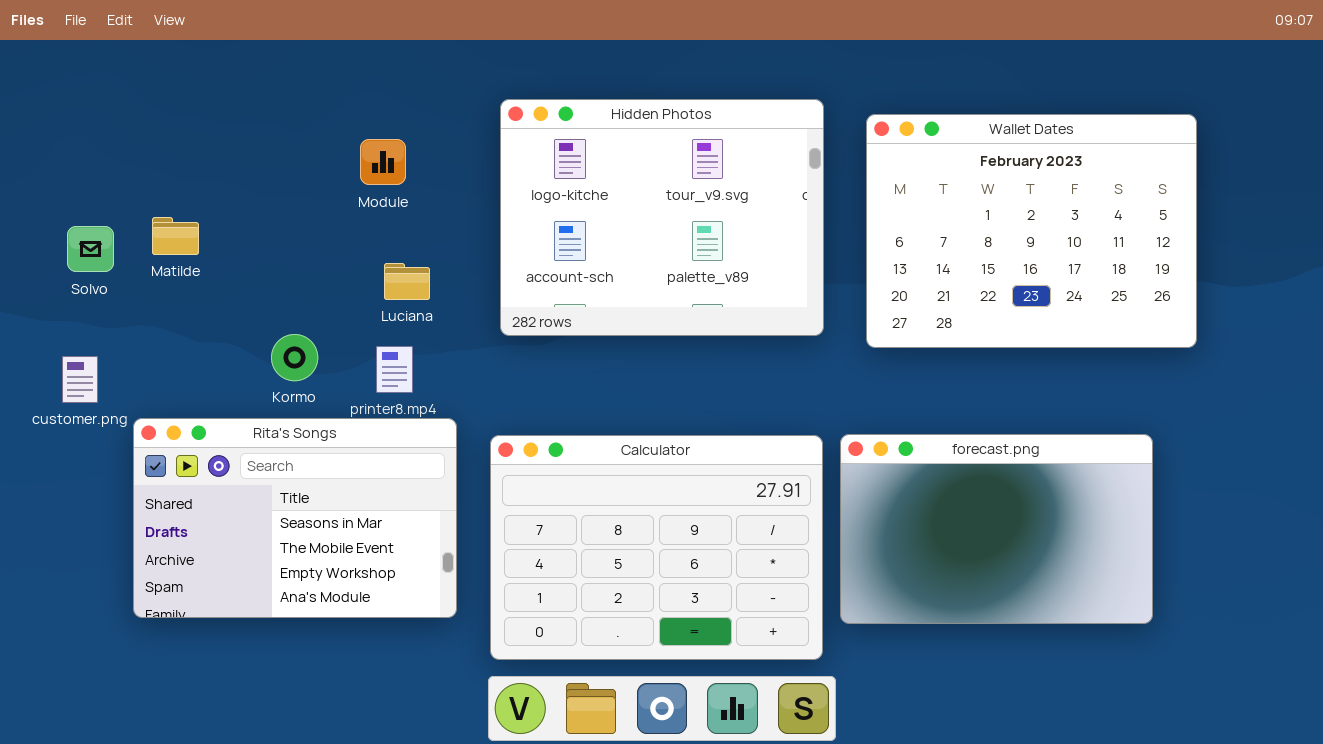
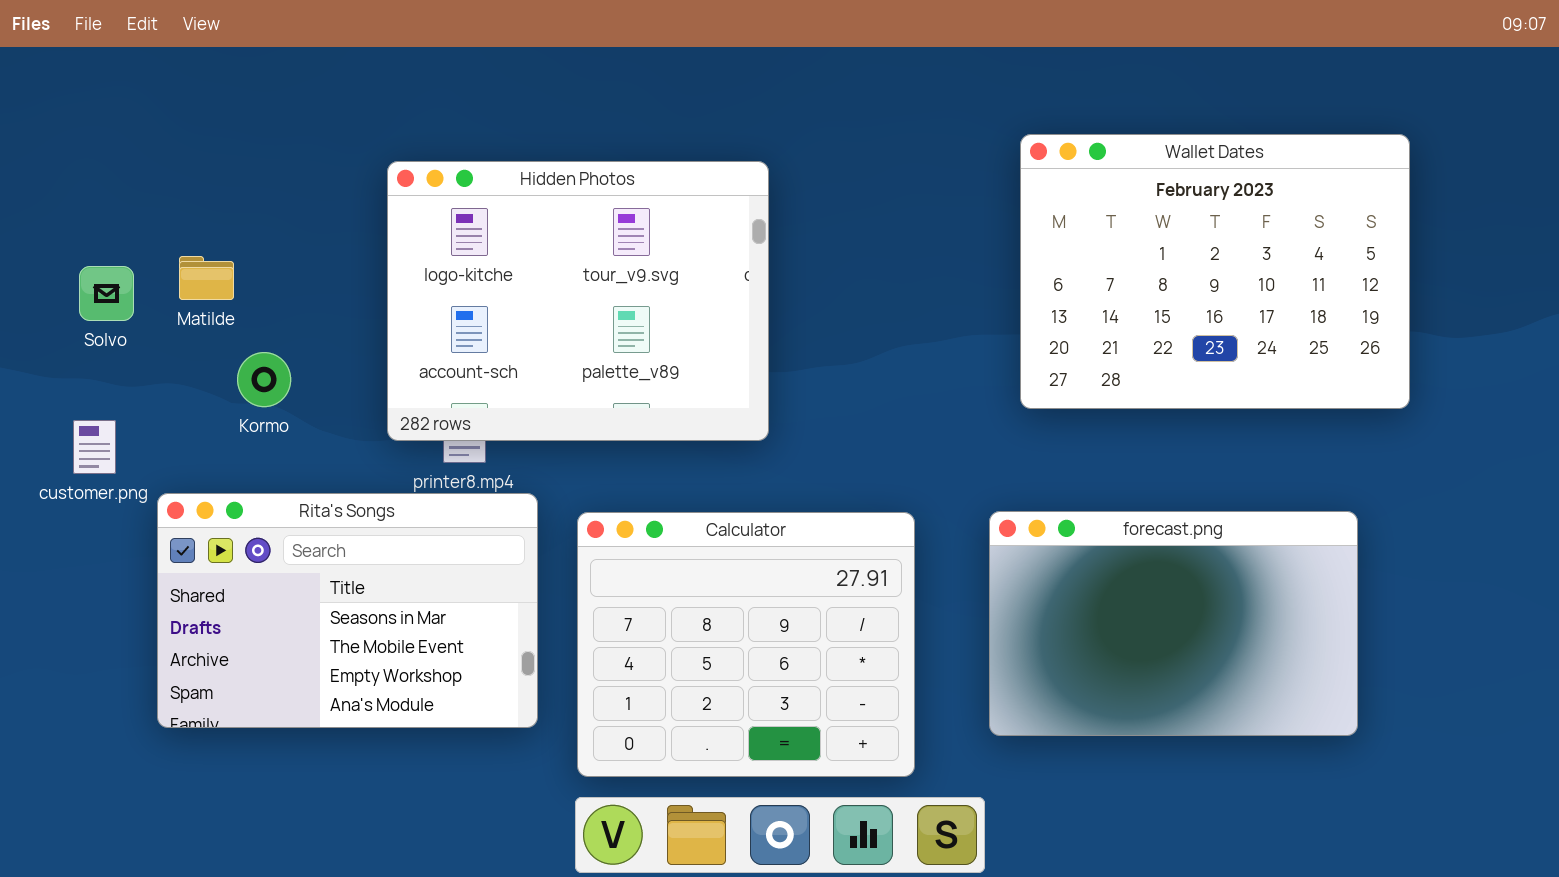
Hidden Photos: [500,99,824,336] -> [387,161,769,441], moved
Kormo: [271,334,318,381] -> [237,352,291,407], moved
Calculator: [490,435,823,660] -> [577,512,915,777], resized

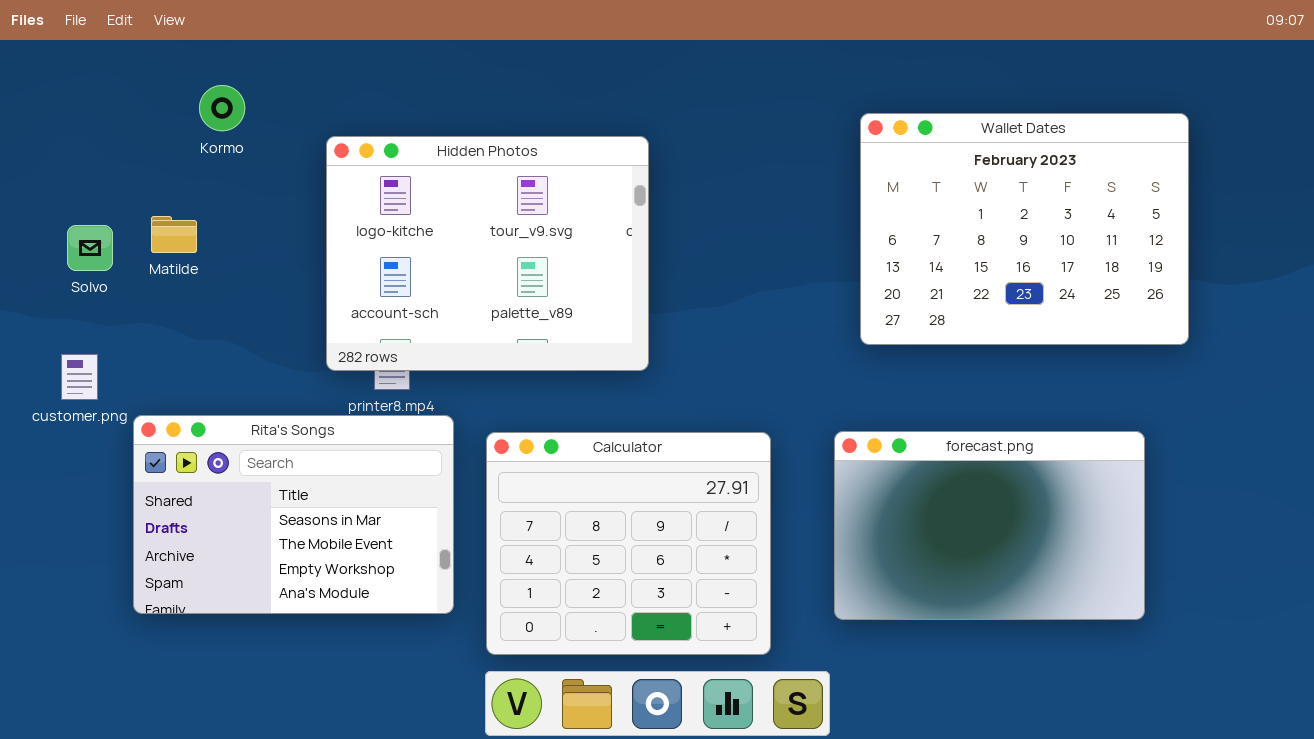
Kormo: [237,352,291,407] -> [199,85,245,131], moved

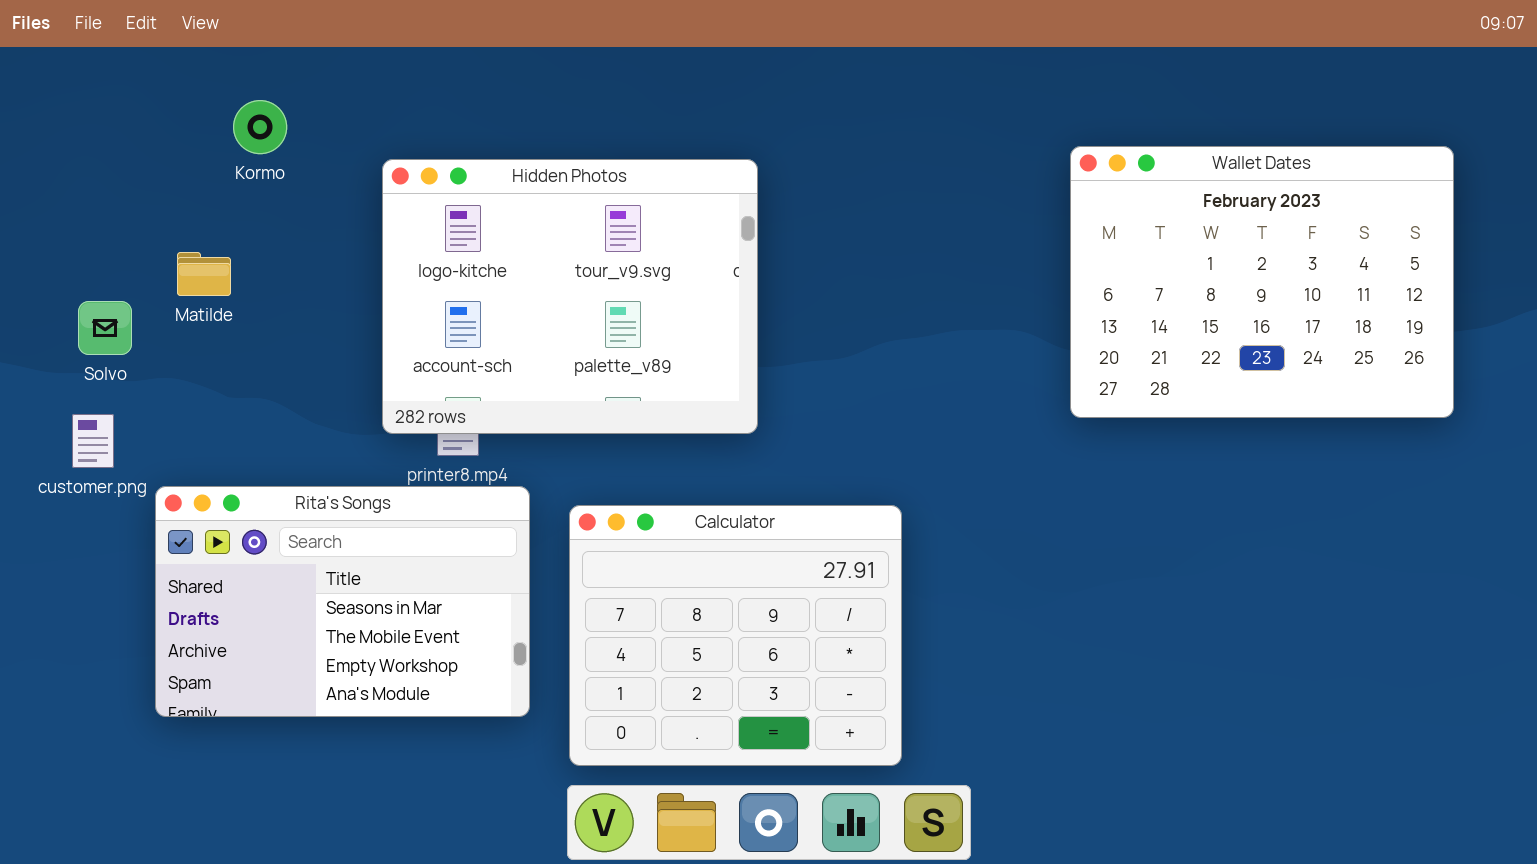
Wallet Dates: [860,113,1189,345] -> [1070,146,1454,418], moved
Solvo: [67,225,113,271] -> [78,301,132,355], moved
forecast.png: [834,431,1145,620] -> none, closed

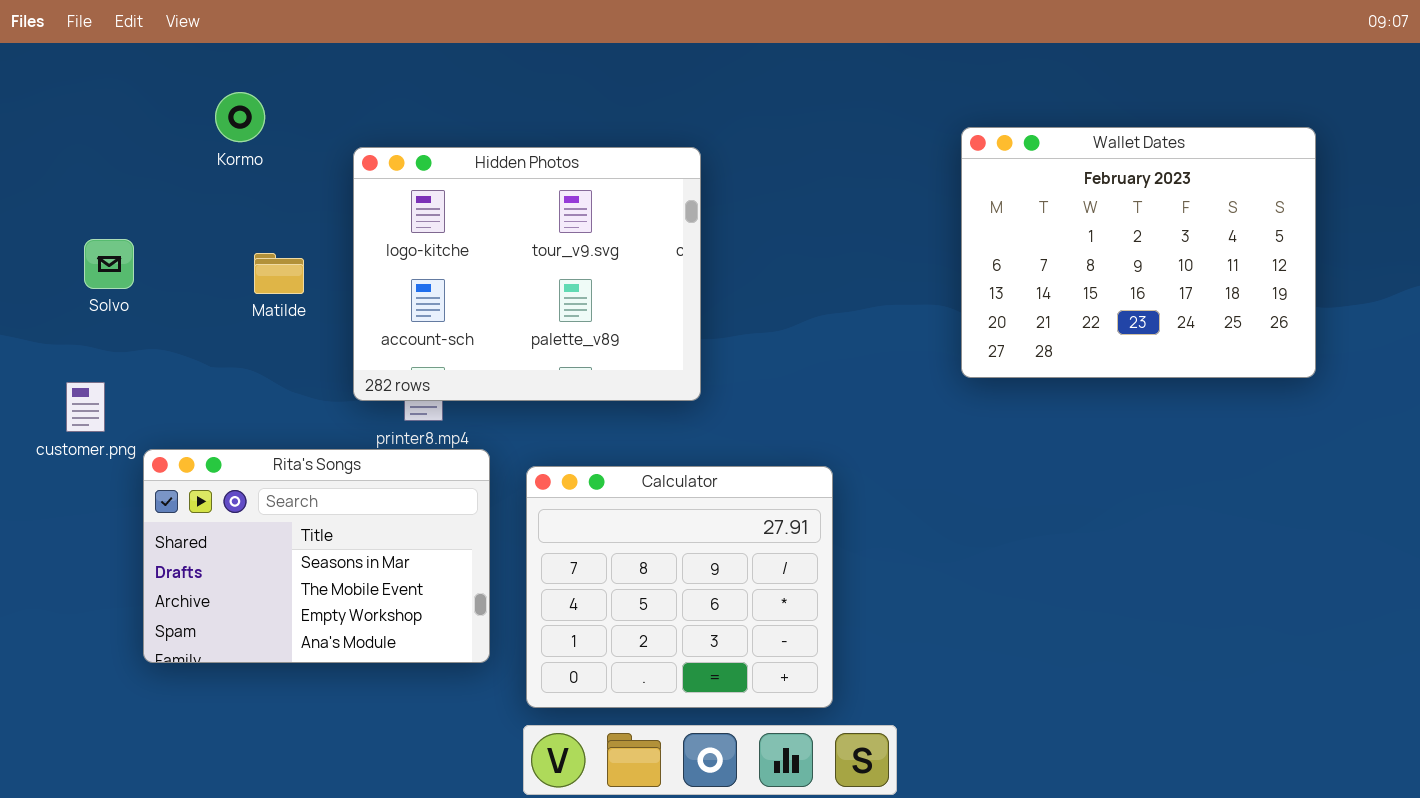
Wallet Dates: [1070,146,1454,418] -> [961,127,1316,378], moved
Matilde: [177,252,231,296] -> [254,253,304,294], moved
Solvo: [78,301,132,355] -> [84,239,134,289], moved

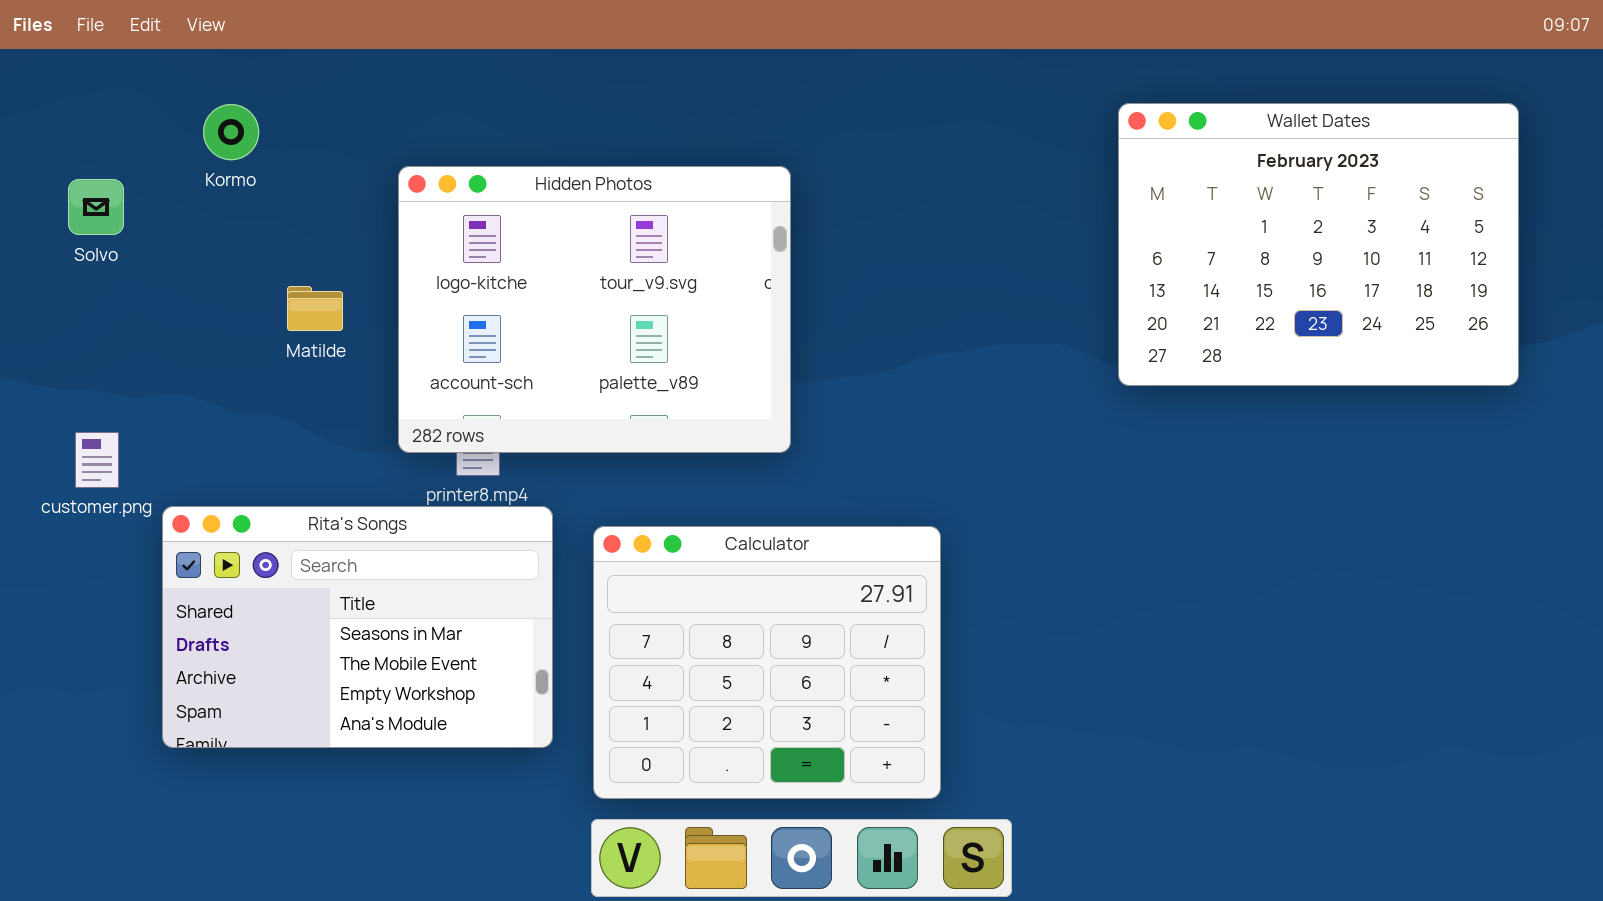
Kormo: [215,92,265,142] -> [203,104,259,160], moved
Wallet Dates: [961,127,1316,378] -> [1118,103,1519,386], moved
Solvo: [84,239,134,289] -> [68,179,124,235], moved

